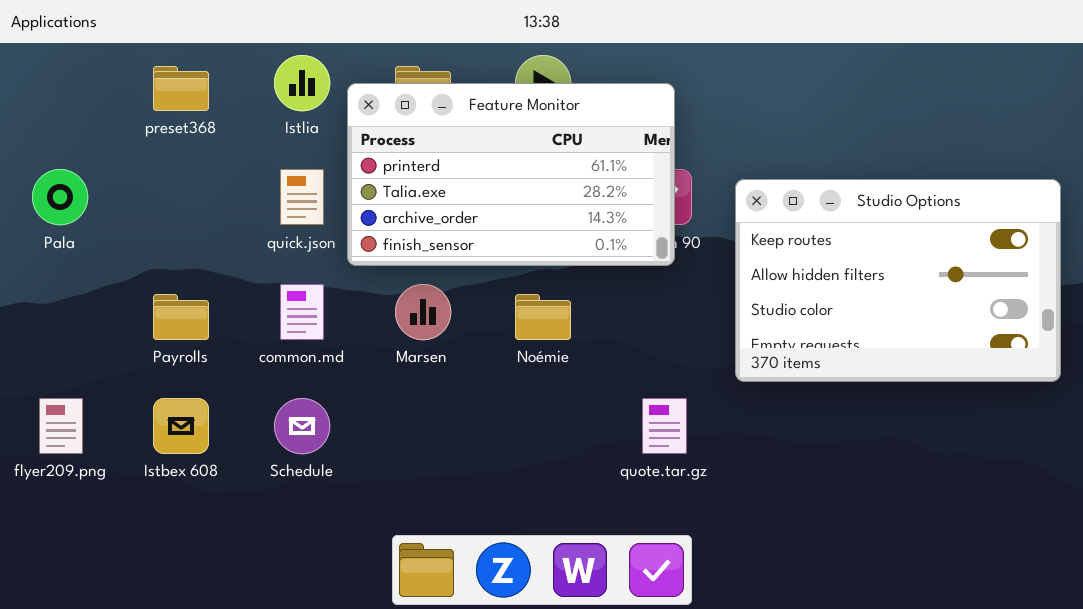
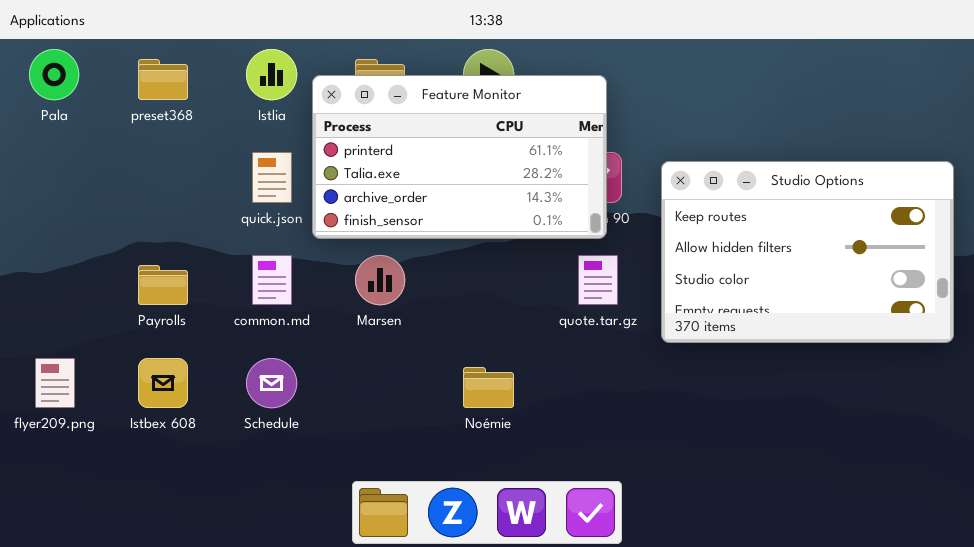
Pala: [32,169,88,225] -> [29,49,79,100], moved
Noémie: [515,294,571,340] -> [463,367,514,408], moved
quote.tar.gz: [642,398,687,454] -> [578,255,618,305], moved

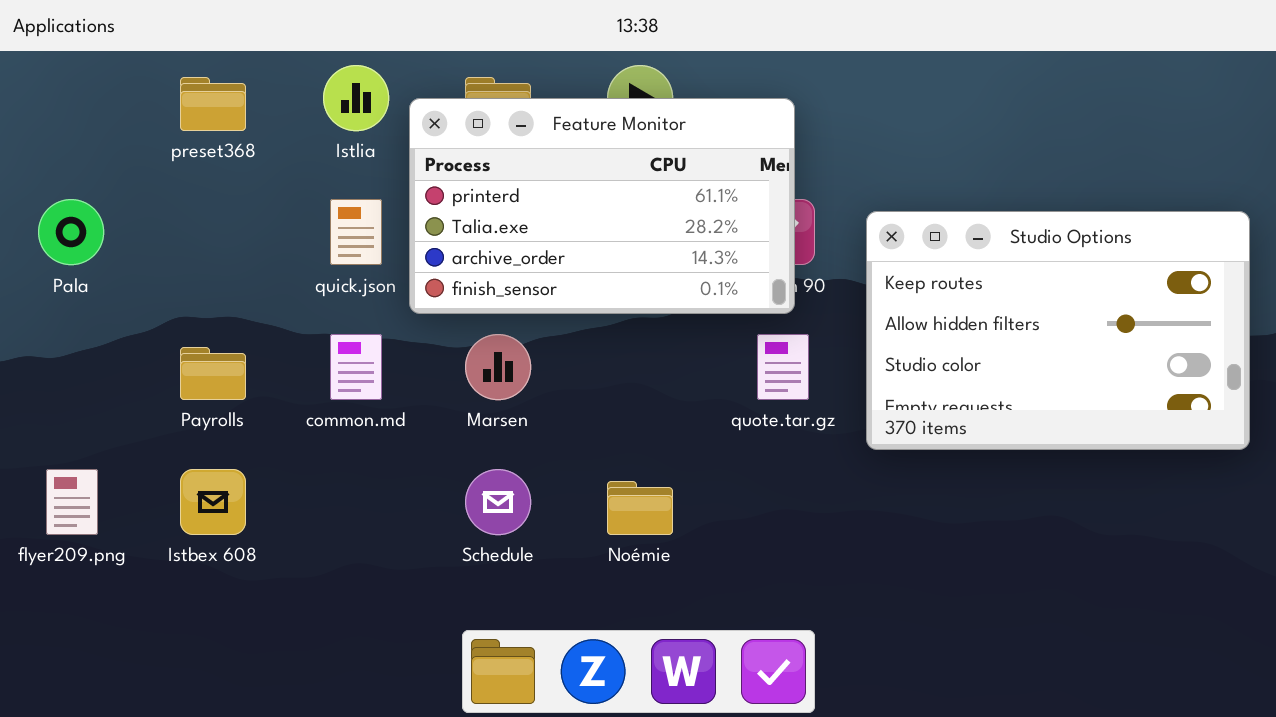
Pala: [29,49,79,100] -> [38,199,104,265], moved
Schedule: [246,358,297,408] -> [465,469,531,535], moved

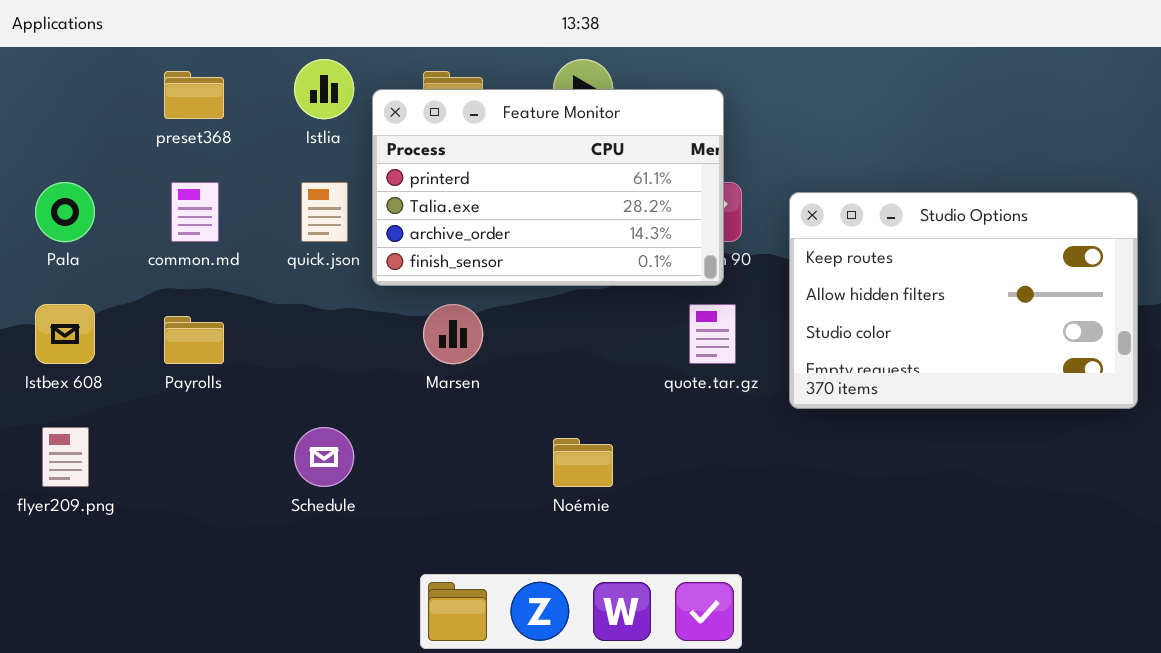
common.md: [330,334,382,400] -> [171,182,219,242], moved
Istbex 608: [180,469,246,535] -> [35,304,95,364], moved
Schedule: [465,469,531,535] -> [294,427,354,487], moved

